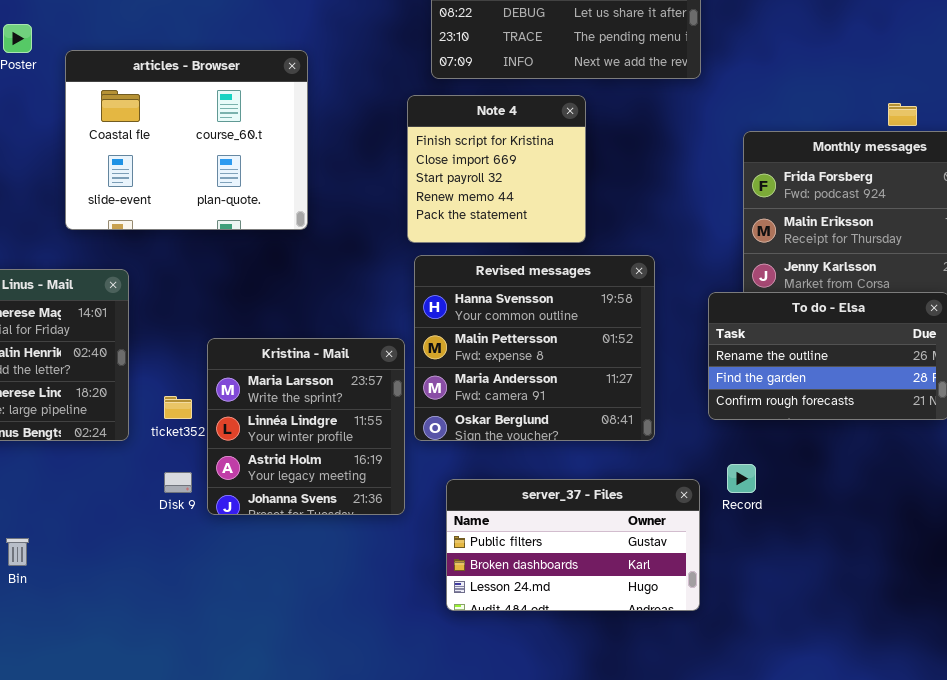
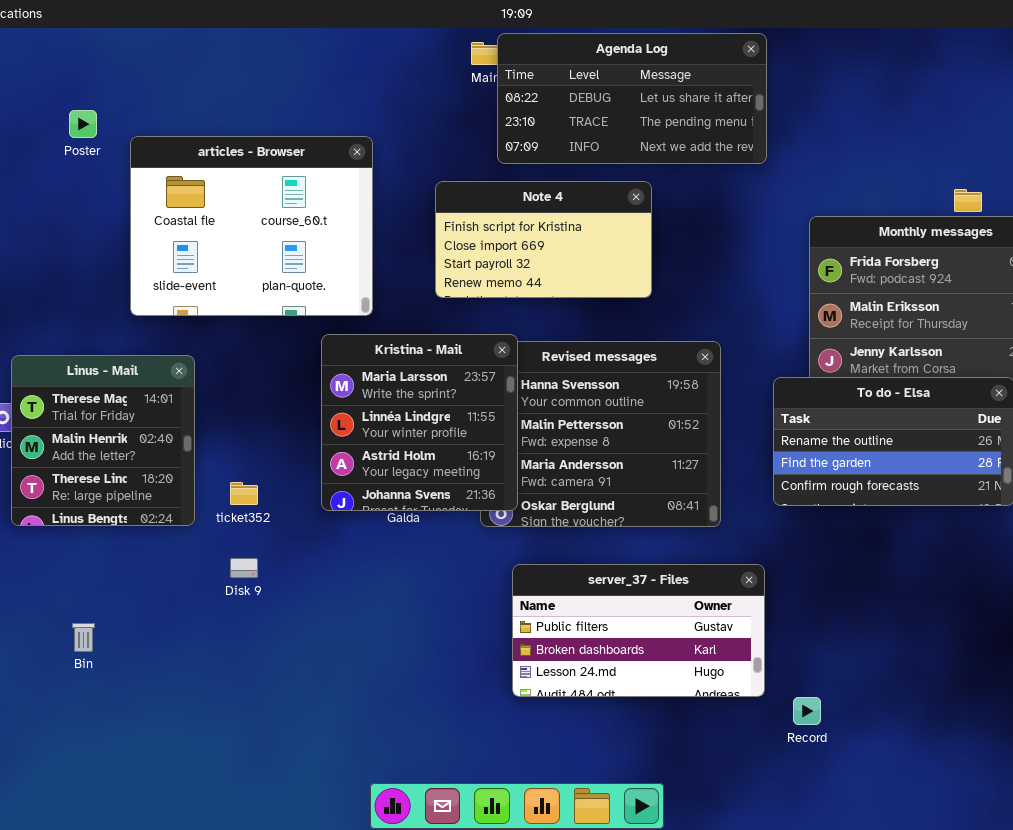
Note 4: [407,95,586,243] -> [435,181,652,298], resized
Kristina - Mail: [207,338,405,515] -> [321,334,518,511], moved
Record: [727,464,756,493] -> [793,697,821,725], moved

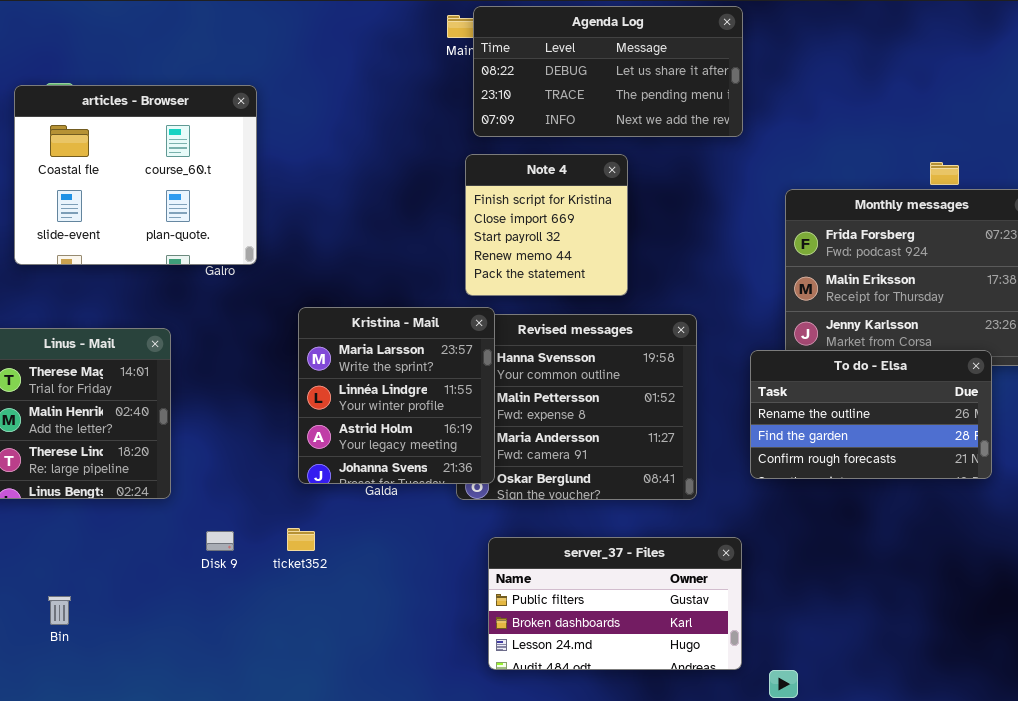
articles - Browser: [130,136,373,316] -> [14,85,257,265], moved
Note 4: [435,181,652,298] -> [465,154,628,296], resized
ticket352: [230,482,258,505] -> [287,528,315,551], moved

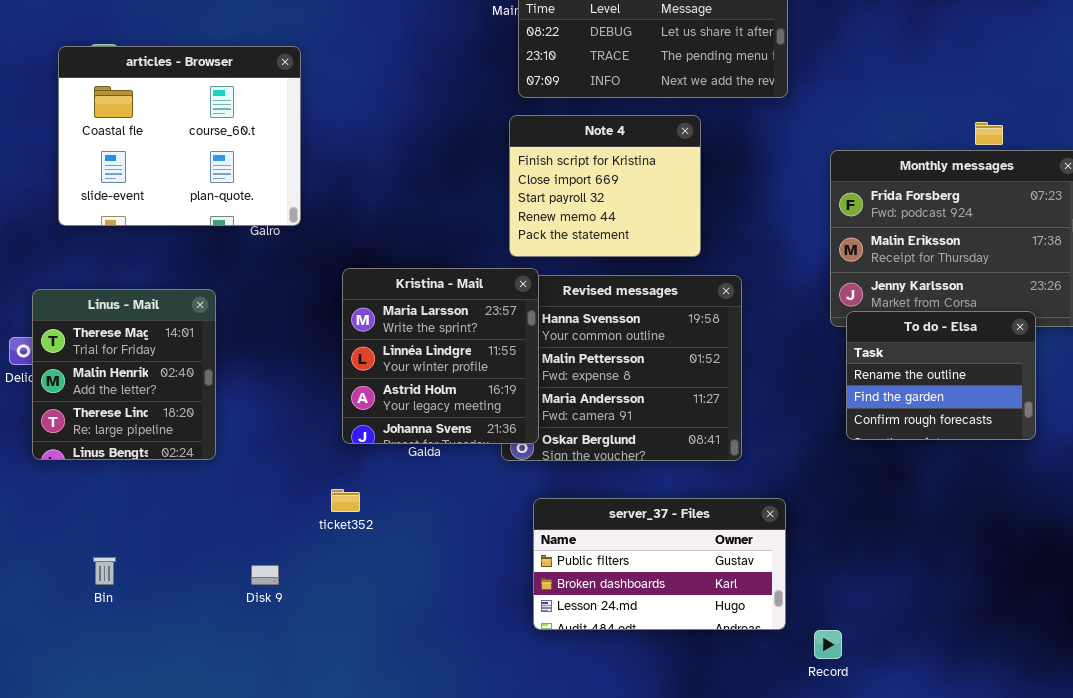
Note 4: [465,154,628,296] -> [509,115,701,257], resized
To do - Elsa: [750,350,992,479] -> [846,311,1036,440], resized
Disk 9: [206,531,234,551] -> [251,565,279,585], moved

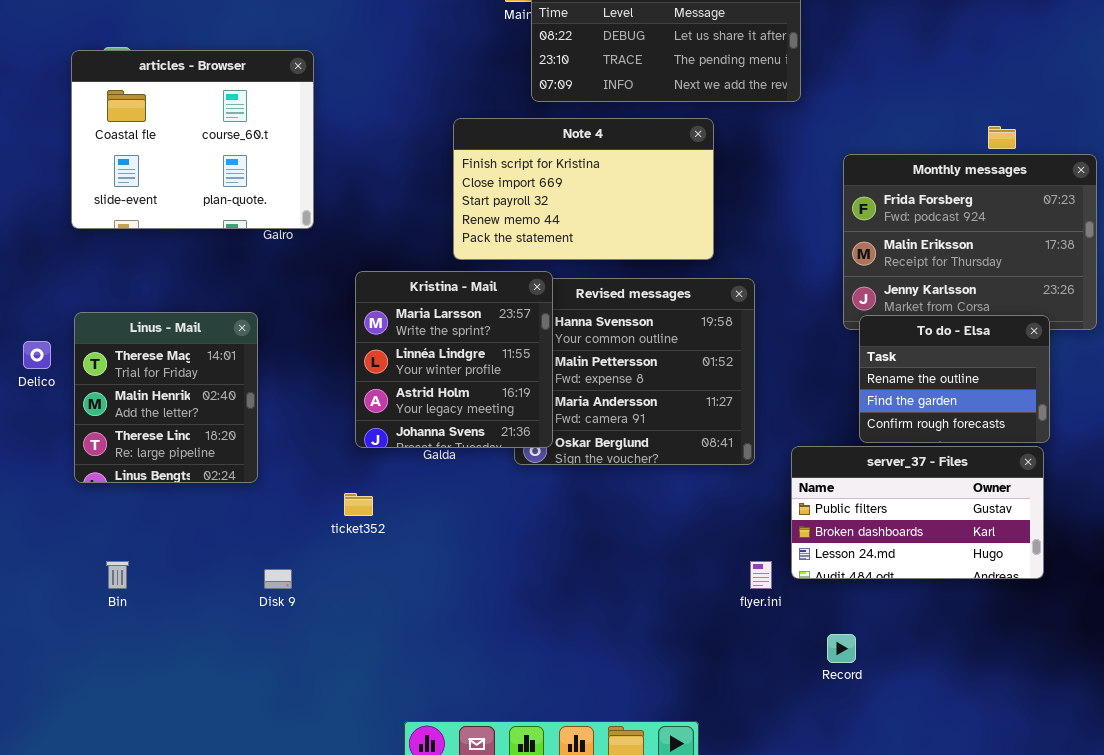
Note 4: [509,115,701,257] -> [453,118,714,260], resized
Linus - Mail: [32,289,216,460] -> [74,312,258,483], moved
server_37 - Files: [533,498,786,630] -> [791,446,1044,579], moved

